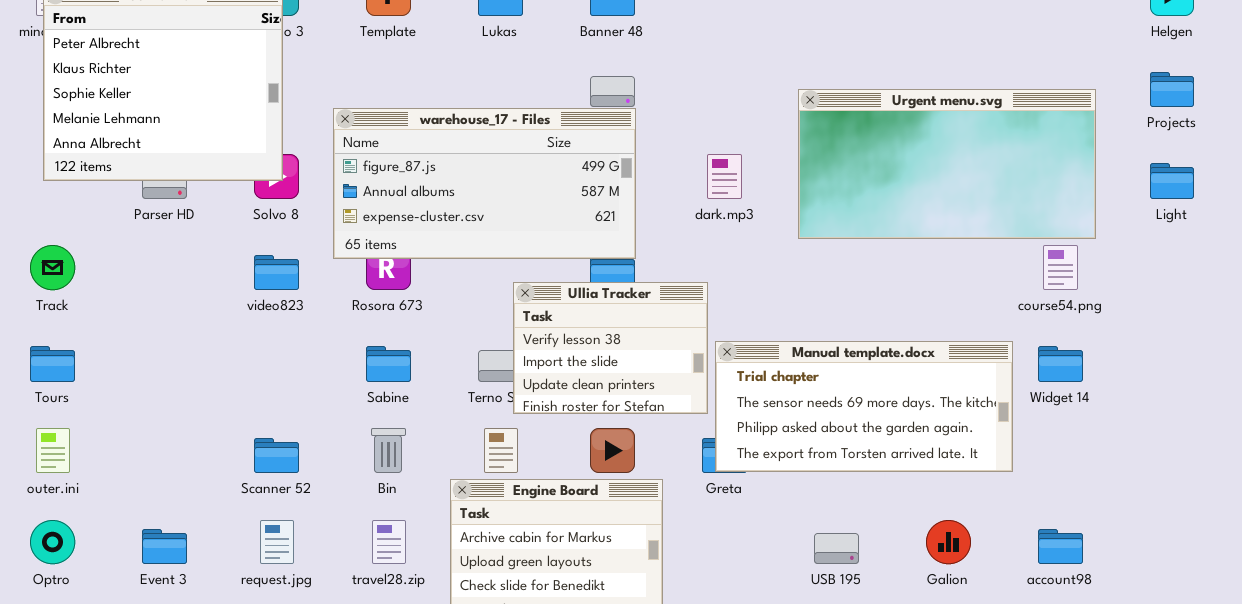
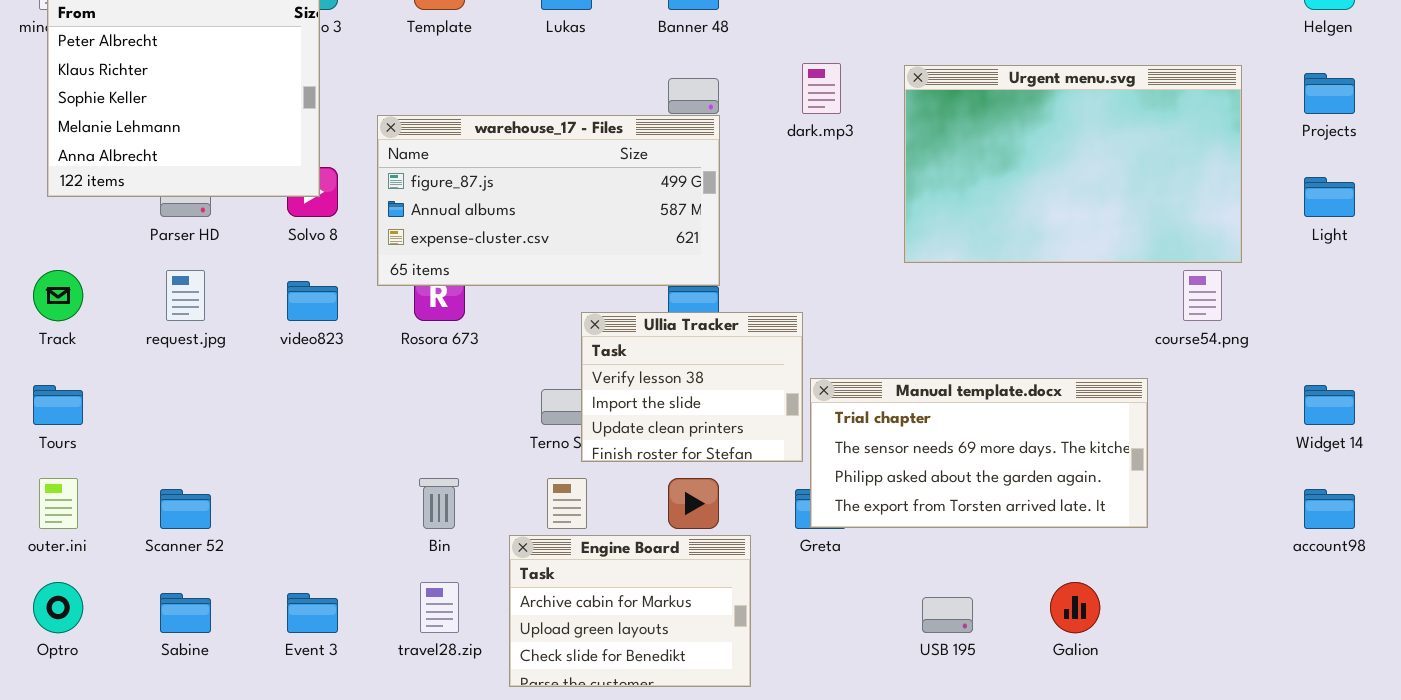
Urgent menu.svg: [798,89,1096,239] -> [904,65,1242,263], resized
dark.mp3: [707,154,742,199] -> [802,63,841,114], moved
Sabine: [366,346,411,382] -> [160,593,211,633], moved
Widget 14: [1038,346,1083,382] -> [1304,385,1355,425], moved
Scanner 52: [254,438,299,473] -> [160,489,211,529], moved
request.jpg: [260,520,294,564] -> [166,270,205,321], moved
Event 3: [142,529,187,564] -> [287,593,338,633], moved
account98: [1038,529,1083,564] -> [1304,489,1355,529], moved

